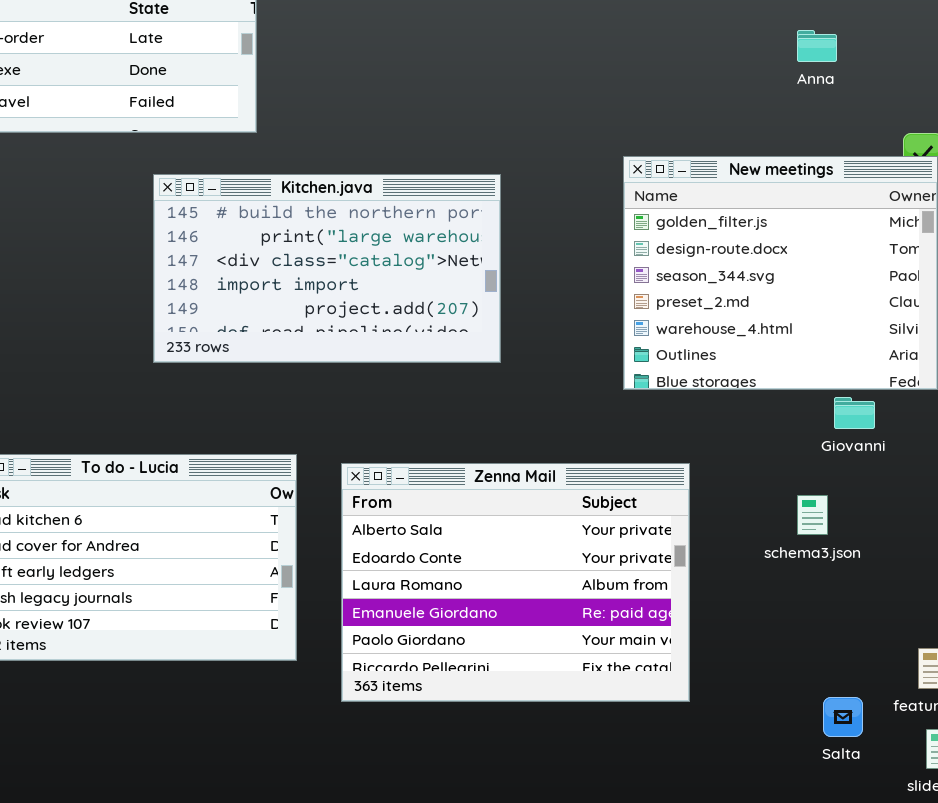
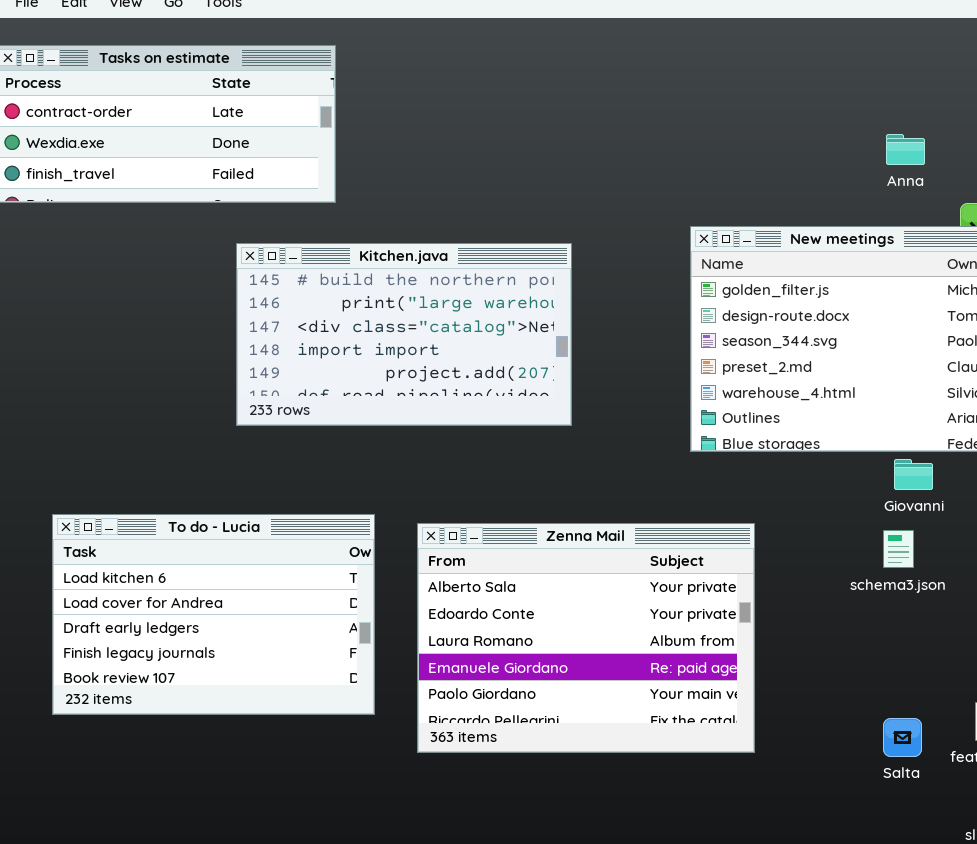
Anna: [797,30,837,62] -> [886,134,925,165], moved
schema3.json: [797,495,828,535] -> [883,530,914,568], moved
Salta: [823,697,863,737] -> [883,718,922,757], moved

